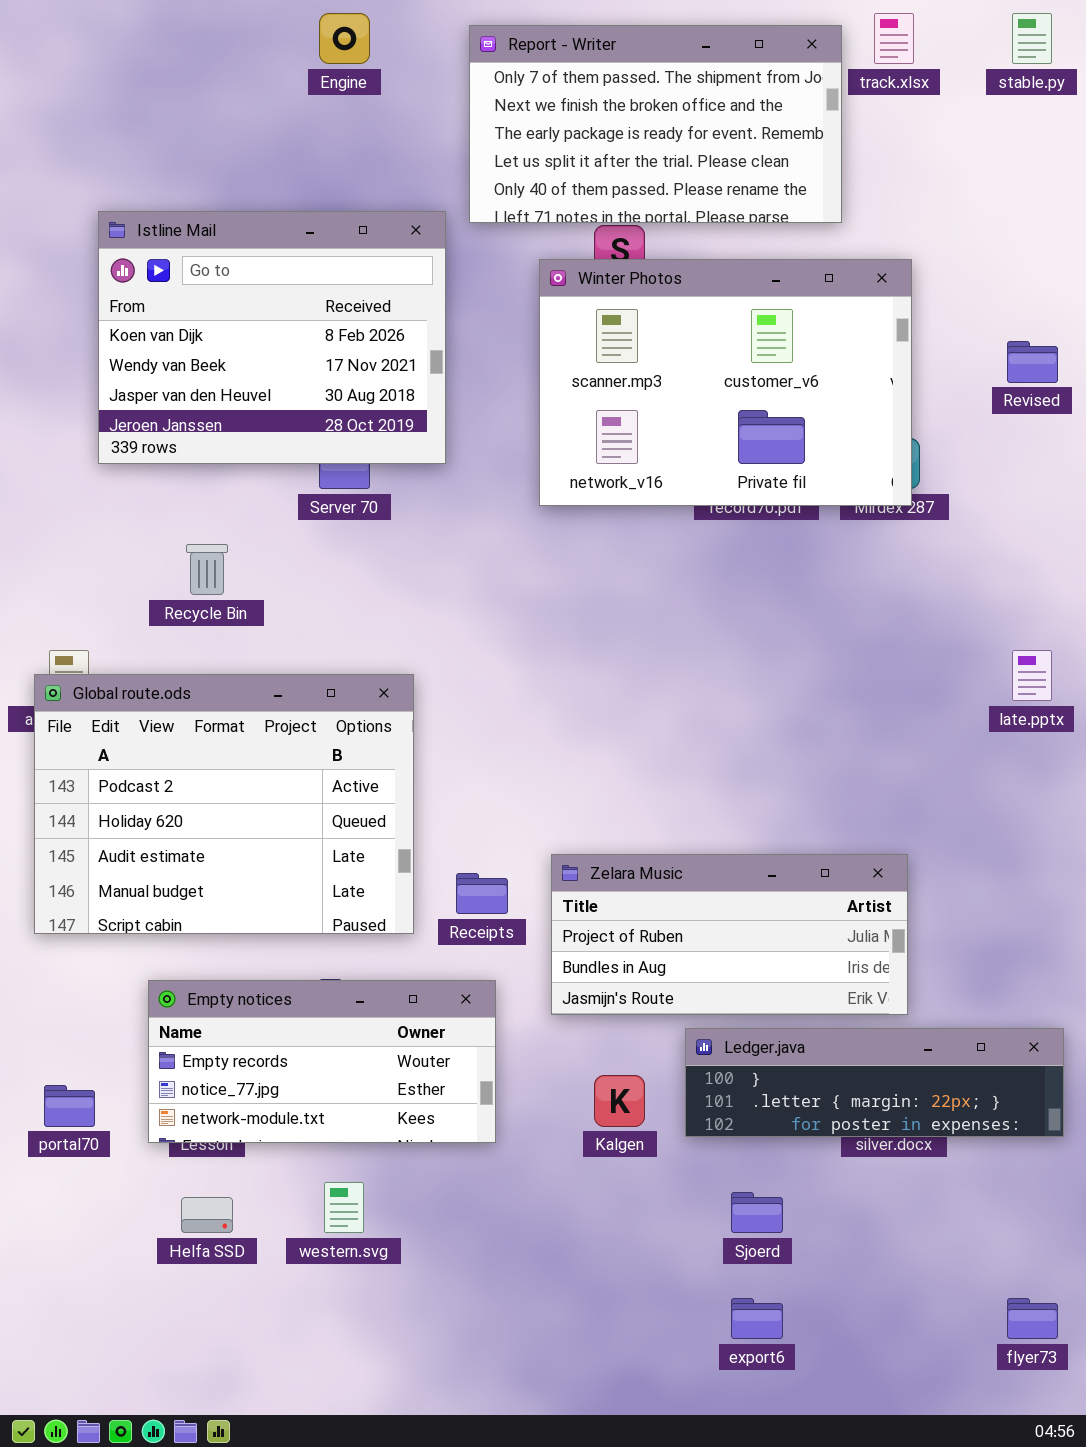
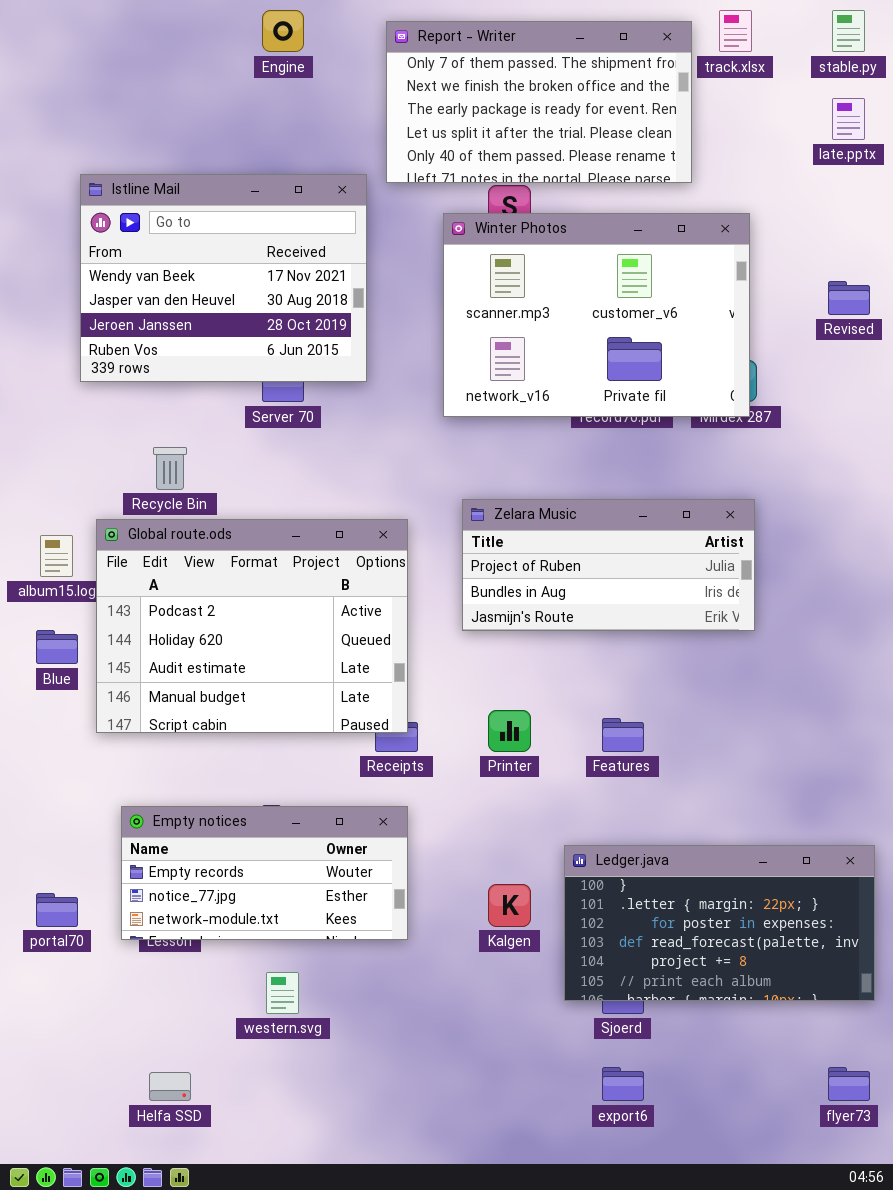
Istline Mail: [98,211,446,464] -> [80,174,367,382], scrolled down 1 row
late.pptx: [1012,650,1052,701] -> [832,98,865,140], moved
Global route.ods: [34,674,414,934] -> [96,519,408,733], moved
Zelara Music: [551,854,908,1015] -> [462,499,755,631], moved
Ledger.java: [685,1028,1064,1137] -> [564,845,875,1001], resized
Helfa SSD: [181,1197,233,1233] -> [149,1072,191,1101], moved

